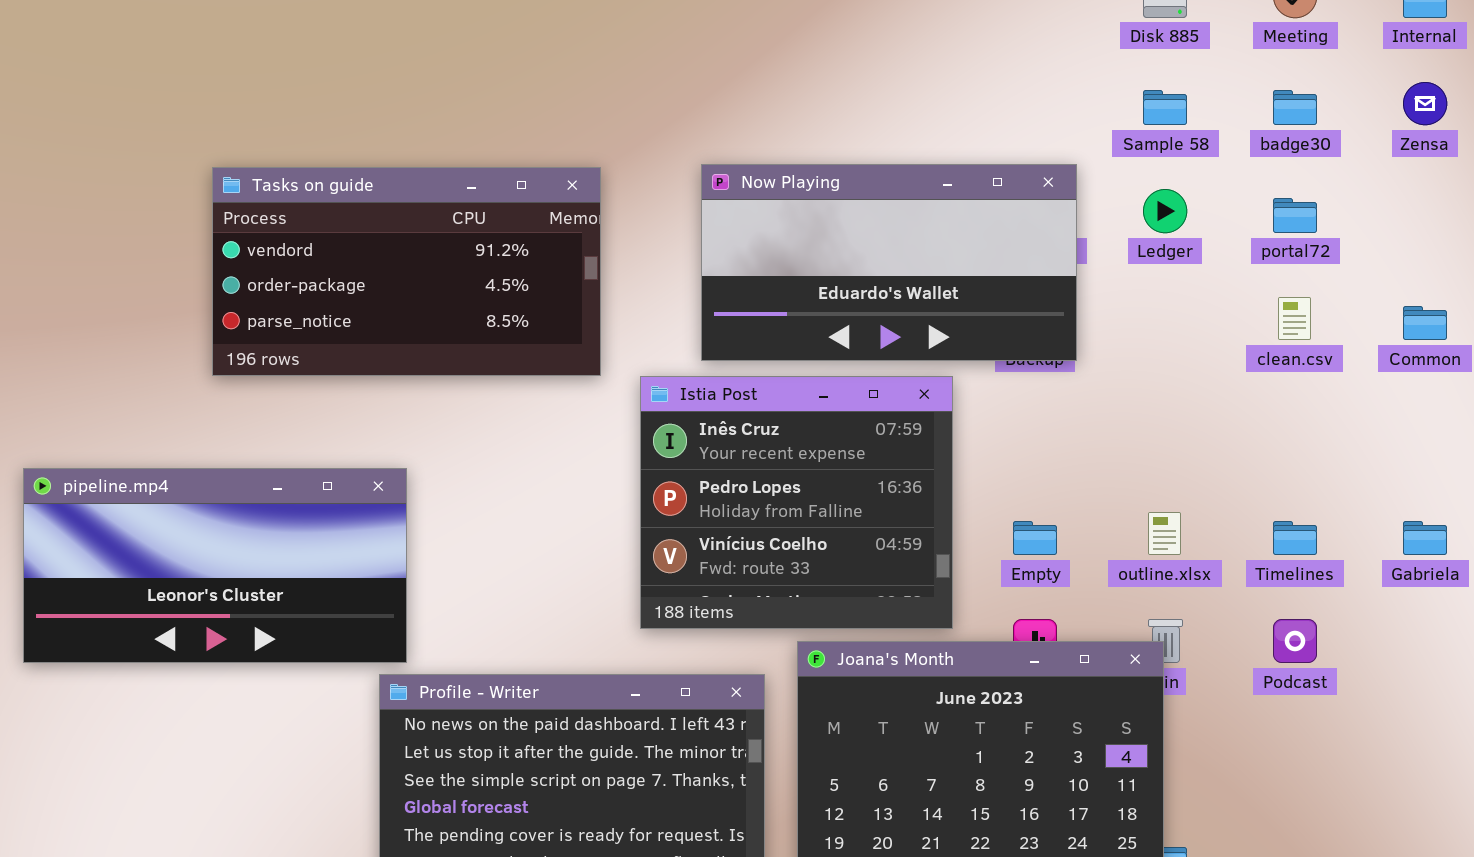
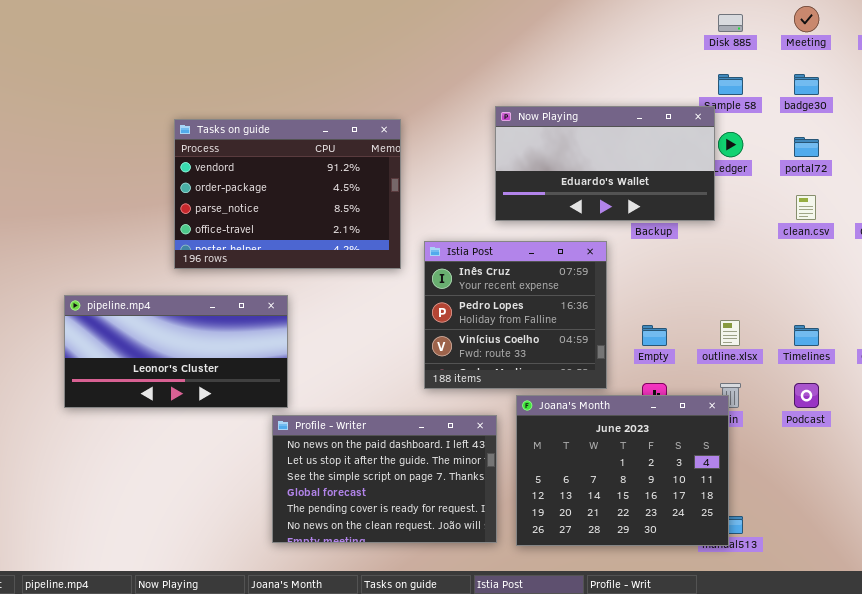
Now Playing: [701,164,1077,361] -> [495,106,715,221], moved
Tasks on guide: [212,167,601,376] -> [174,119,401,269], resized

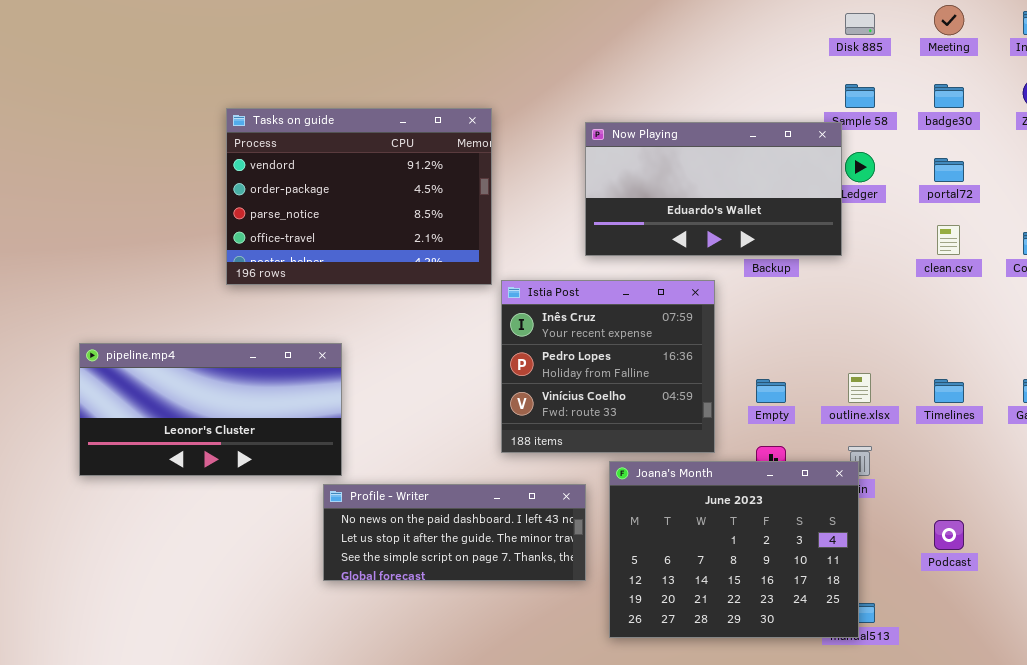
Tasks on guide: [174,119,401,269] -> [226,108,492,285], moved
Podcast: [794,383,819,408] -> [934,520,964,550], moved
Profile - Writer: [272,415,497,543] -> [323,484,586,581], resized

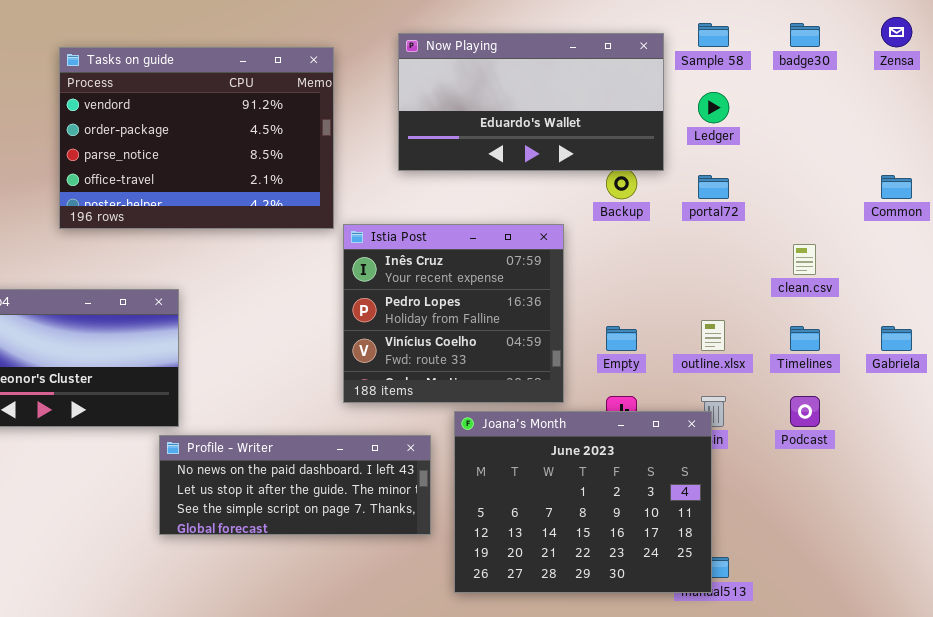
Now Playing: [585,122,842,256] -> [398,33,664,171], moved
portal72: [934,158,964,182] -> [698,175,729,199], moved
clean.csv: [937,225,960,255] -> [793,244,816,275], moved
Podcast: [934,520,964,550] -> [790,396,820,427], moved

